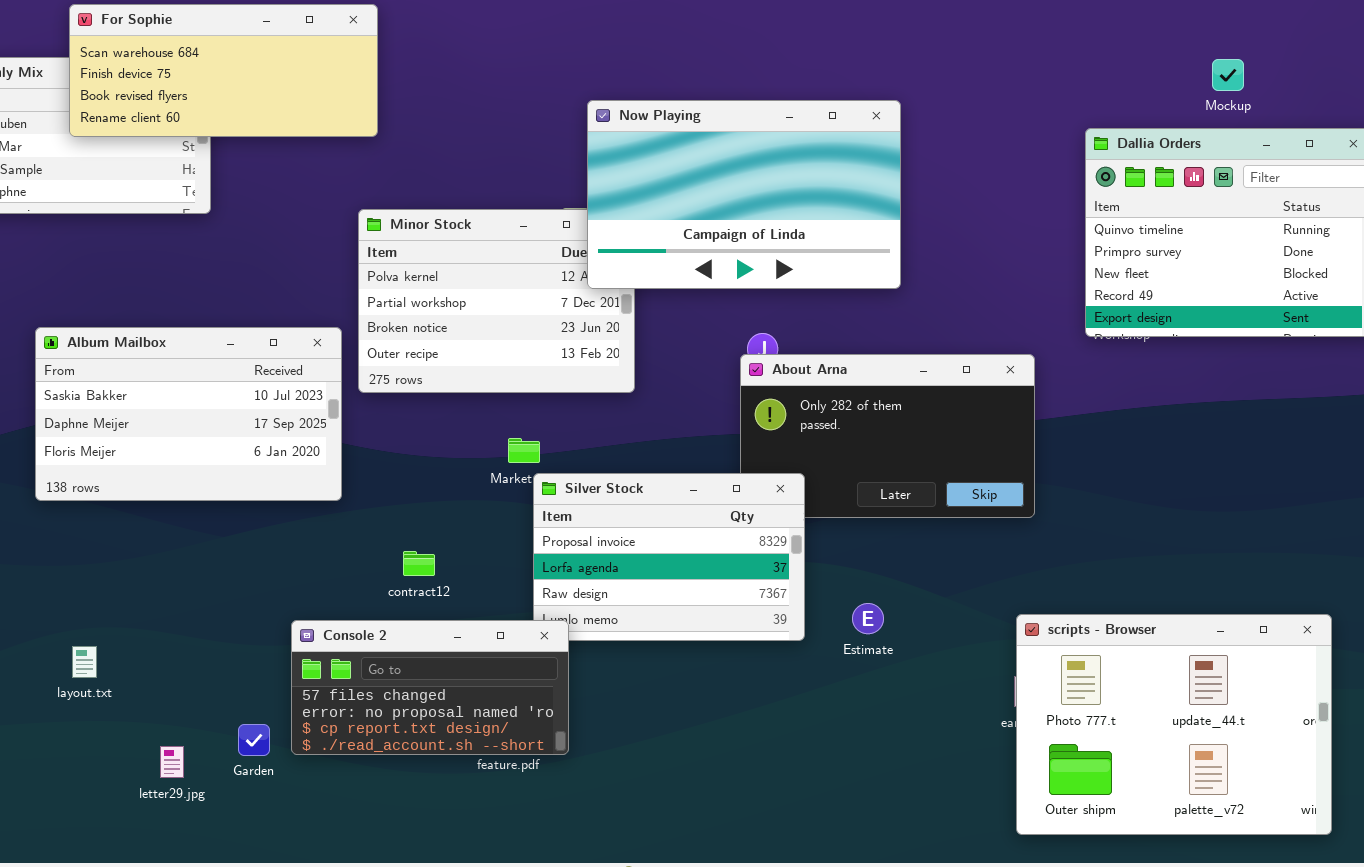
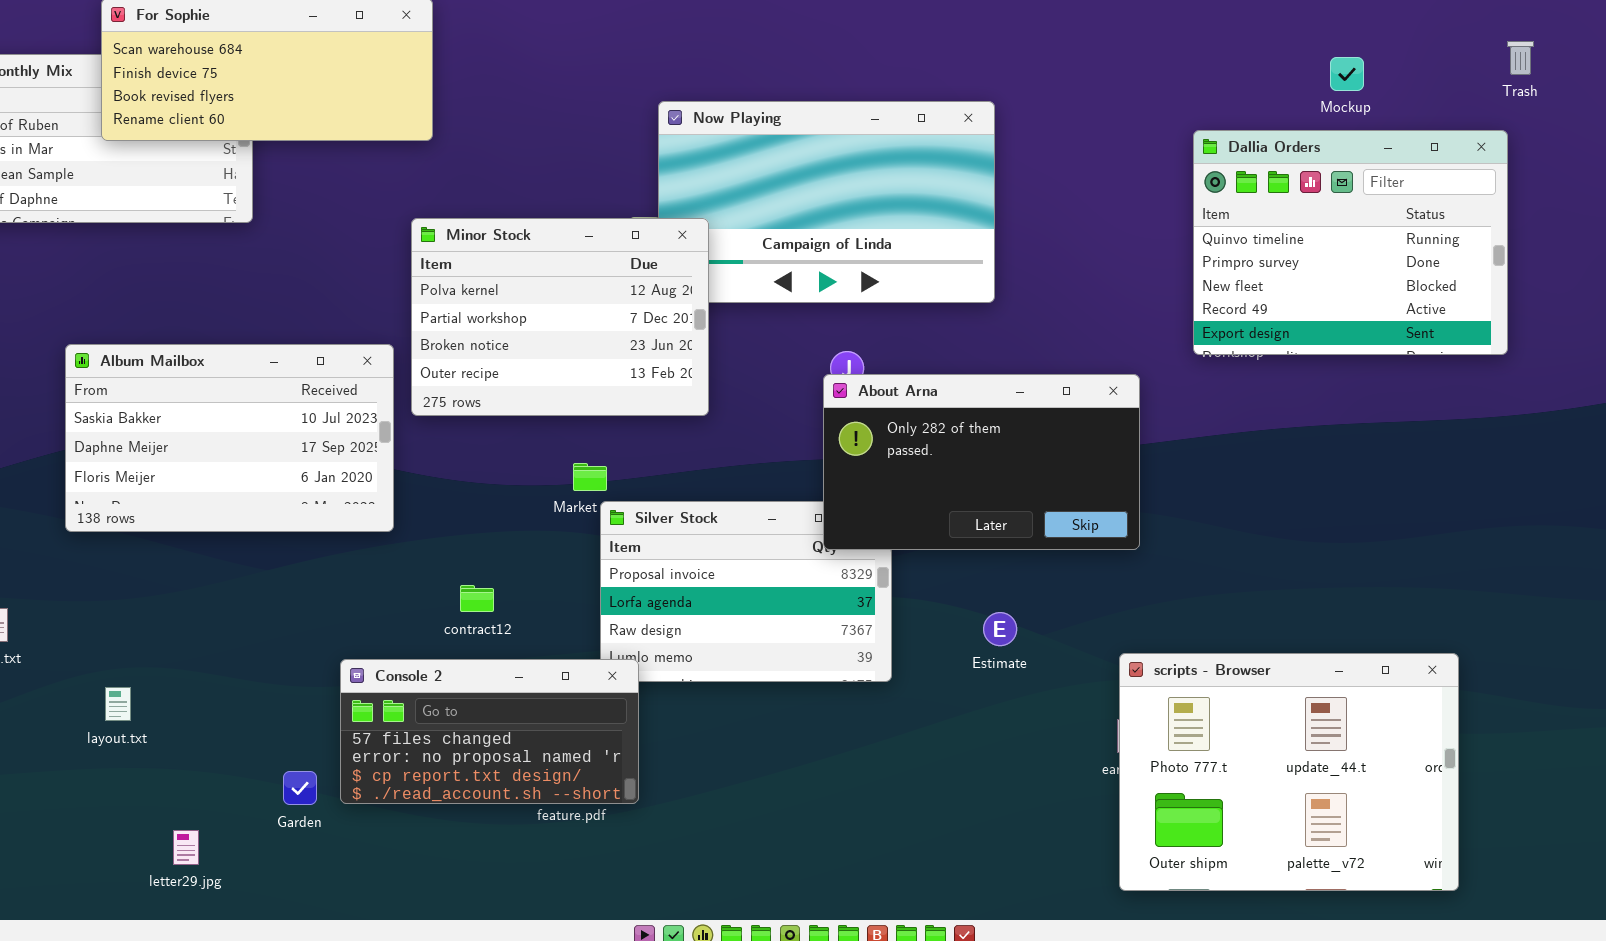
Minor Stock: [358,209,635,393] -> [411,218,709,416], raised
About Arna: [740,354,1035,518] -> [823,374,1140,550], raised
Estimate: [852,603,884,634] -> [983,612,1017,646], moved
letter29.jpg: [160,746,184,778] -> [173,830,199,865], moved

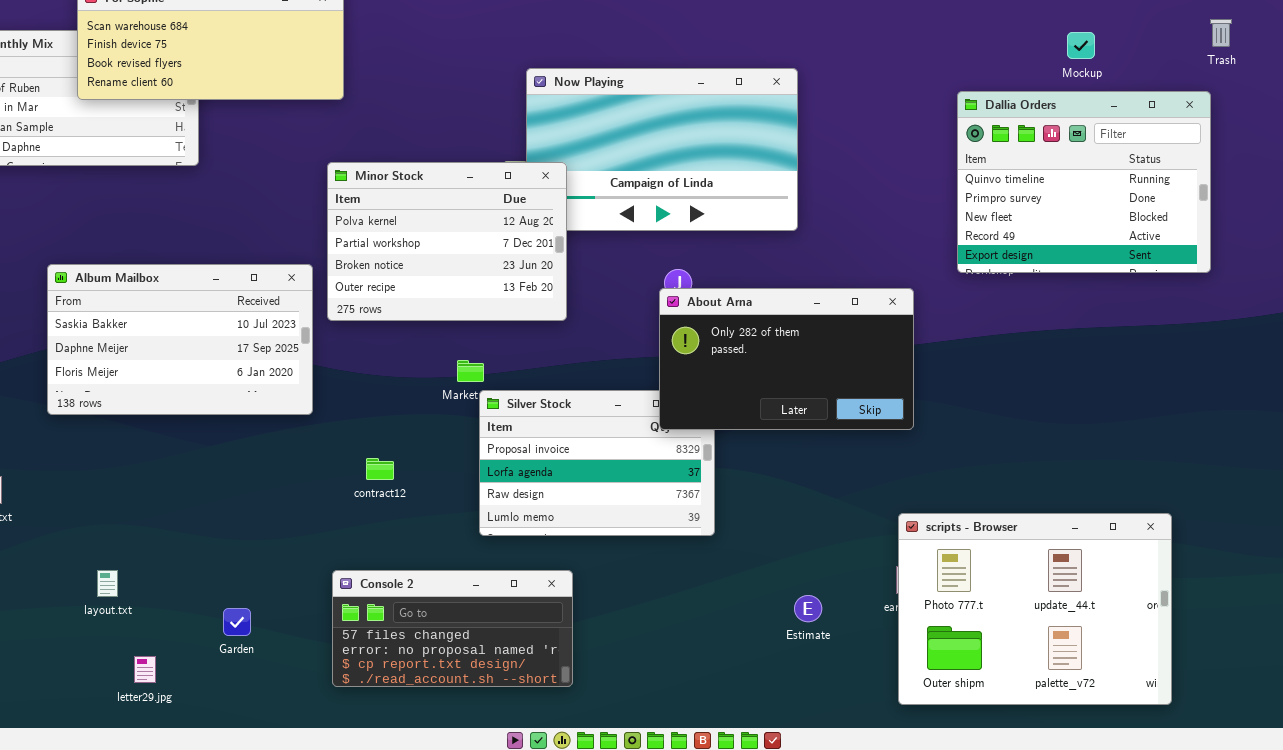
Estimate: [983,612,1017,646] -> [794,595,822,622], moved
Console 2: [340,659,639,804] -> [332,570,573,687], moved
layout.txt: [105,687,131,721] -> [97,570,118,597], moved

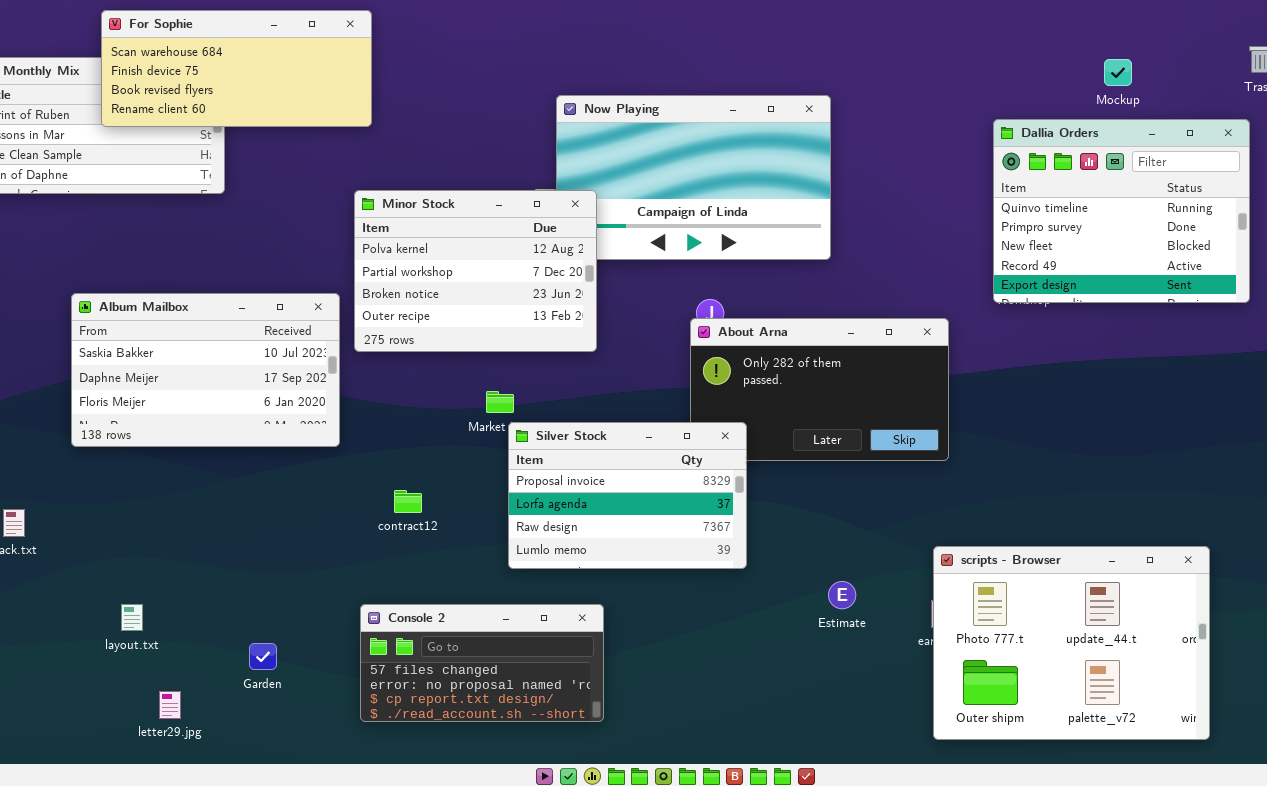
Silver Stock: [479,390,715,536] -> [508,422,747,569], raised
Estimate: [794,595,822,622] -> [828,581,856,609], moved

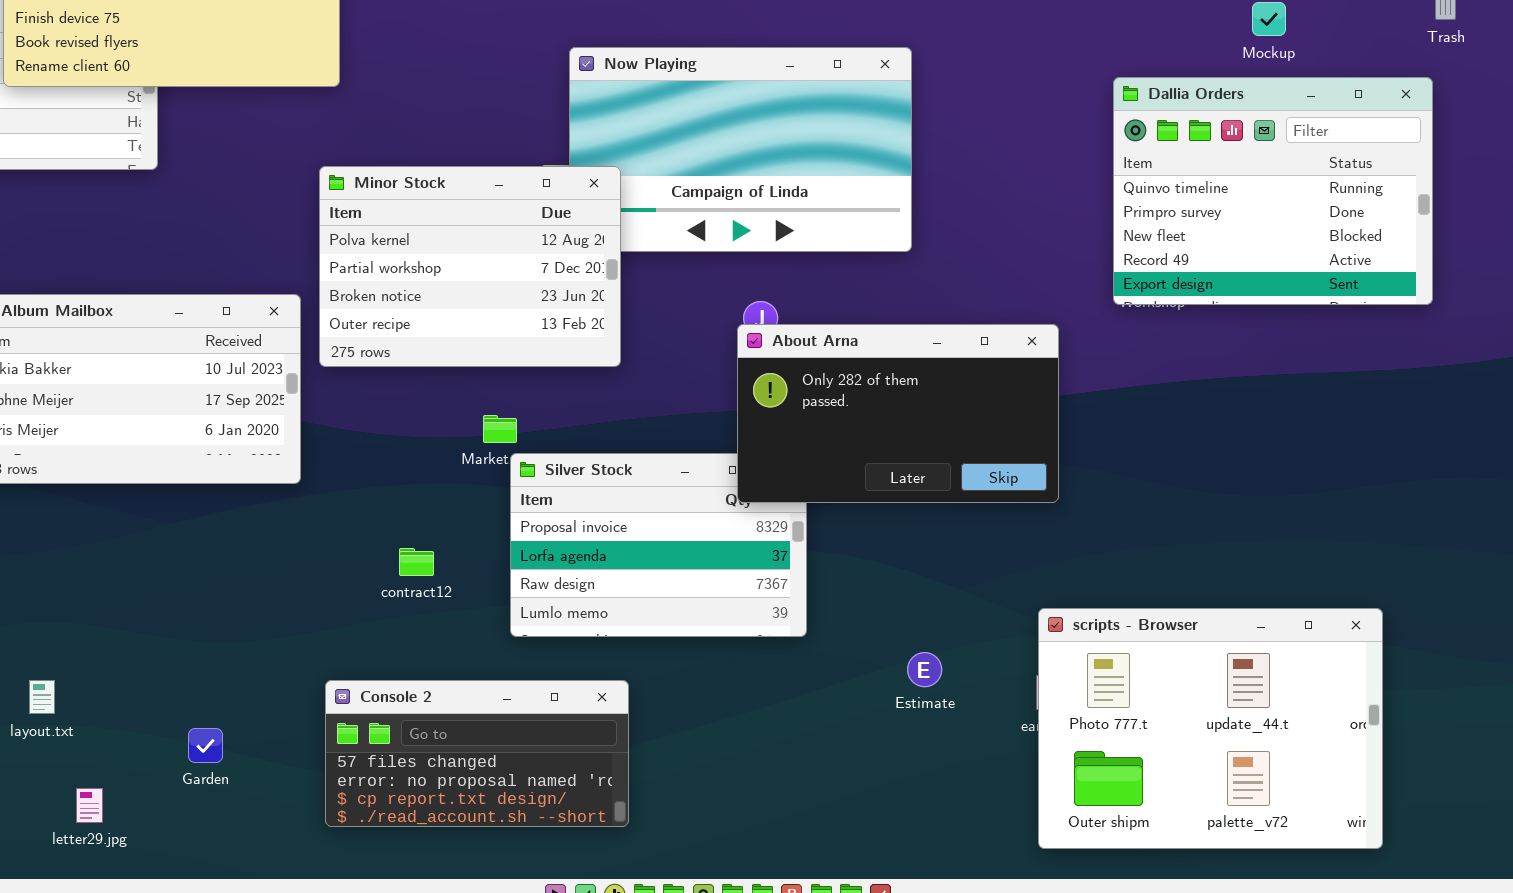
About Arna: [690,318,949,461] -> [737,324,1059,503], raised
contract12: [394,490,422,513] -> [399,548,434,576], moved

